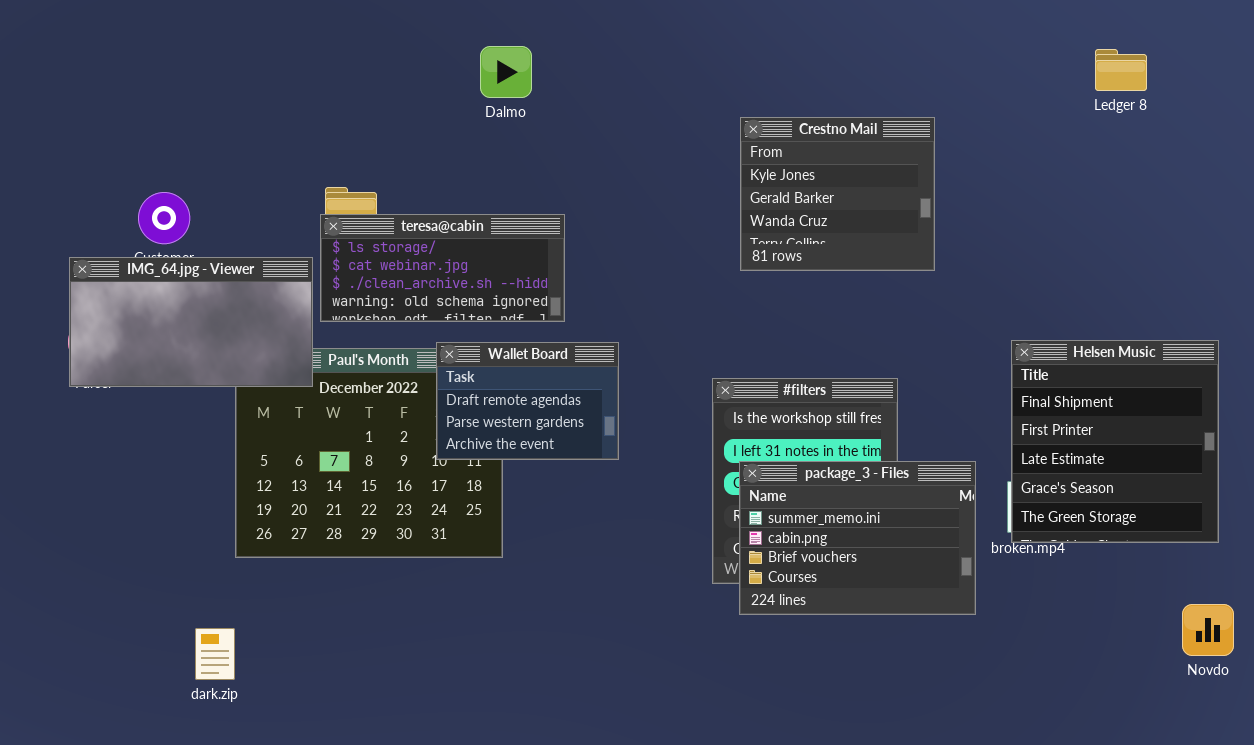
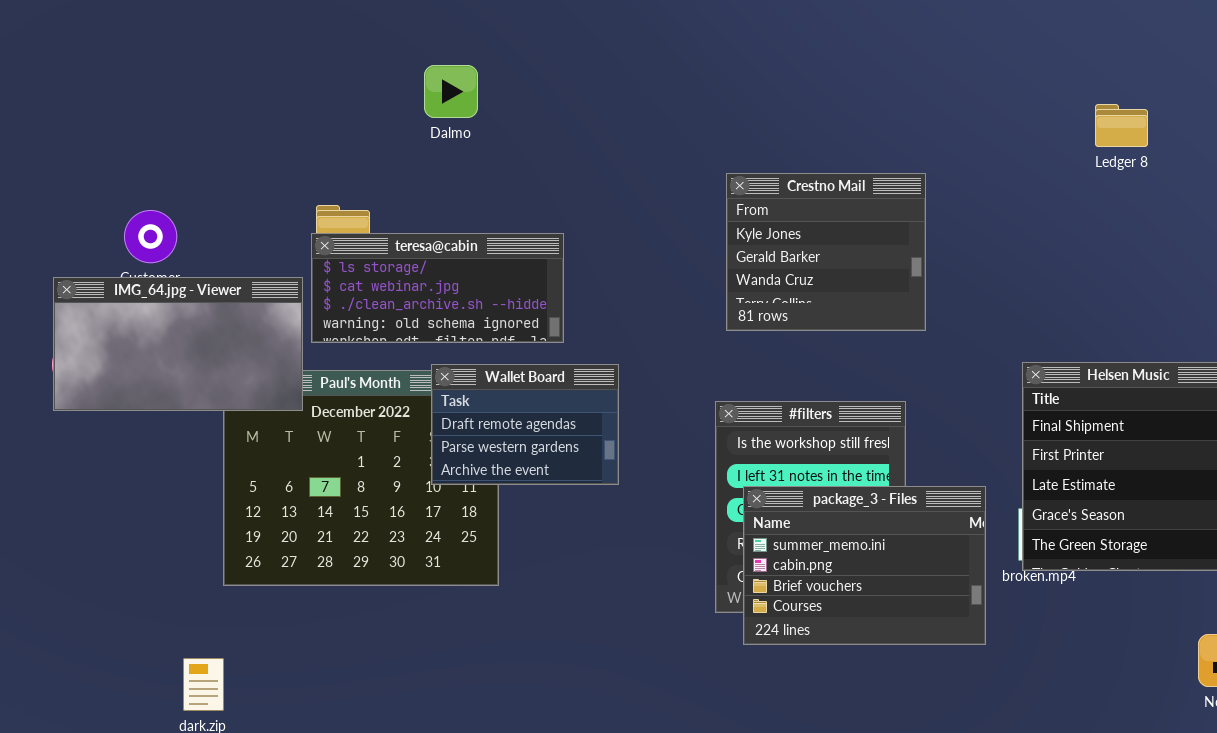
Dalmo: [480,46,532,98] -> [424,65,478,118], moved
Ledger 8: [1095,49,1147,91] -> [1095,104,1148,147], moved
Crestno Mail: [740,117,935,271] -> [726,173,926,331], moved

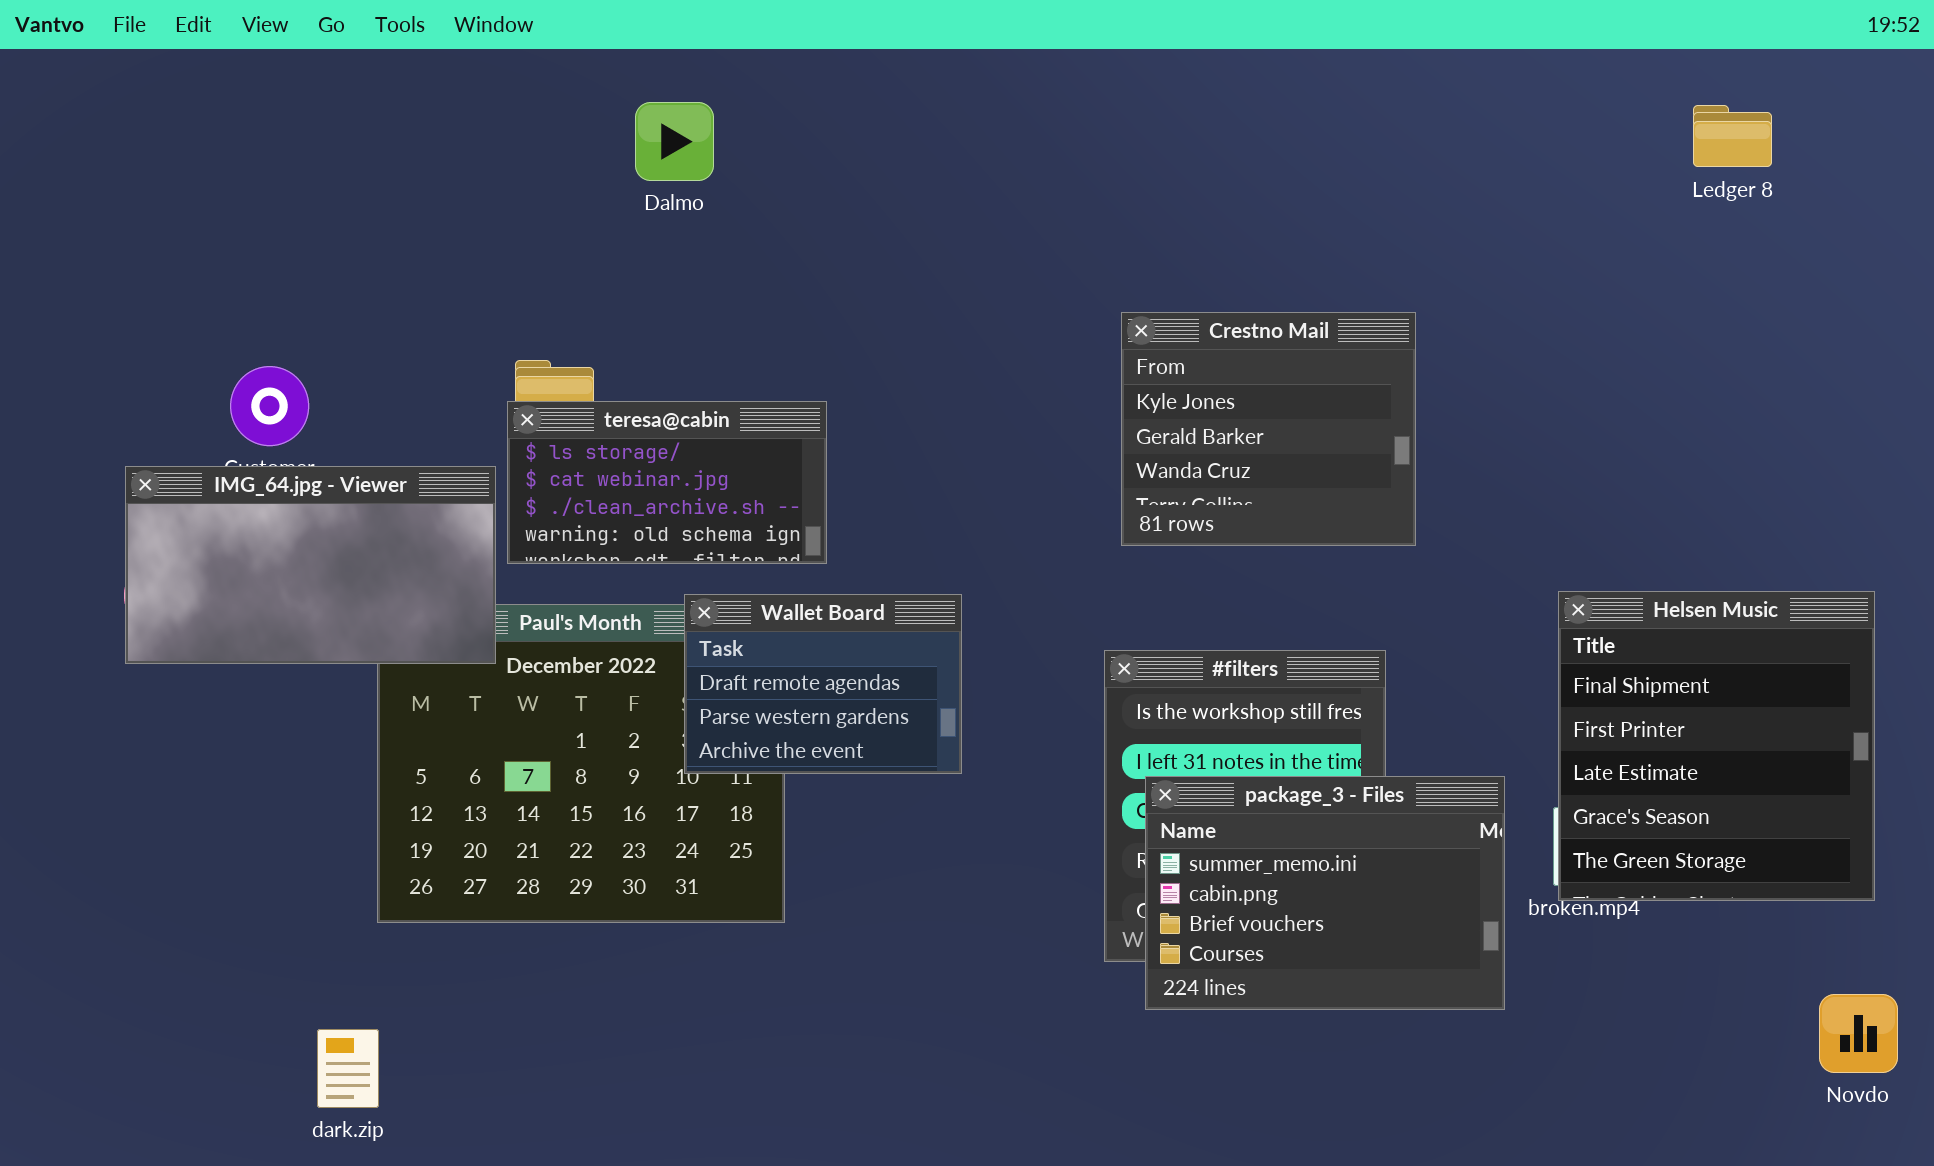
Dalmo: [424,65,478,118] -> [635,102,714,181], moved
Ledger 8: [1095,104,1148,147] -> [1693,105,1772,167], moved
teresa@cabin: [311,233,564,343] -> [507,401,827,564], resized

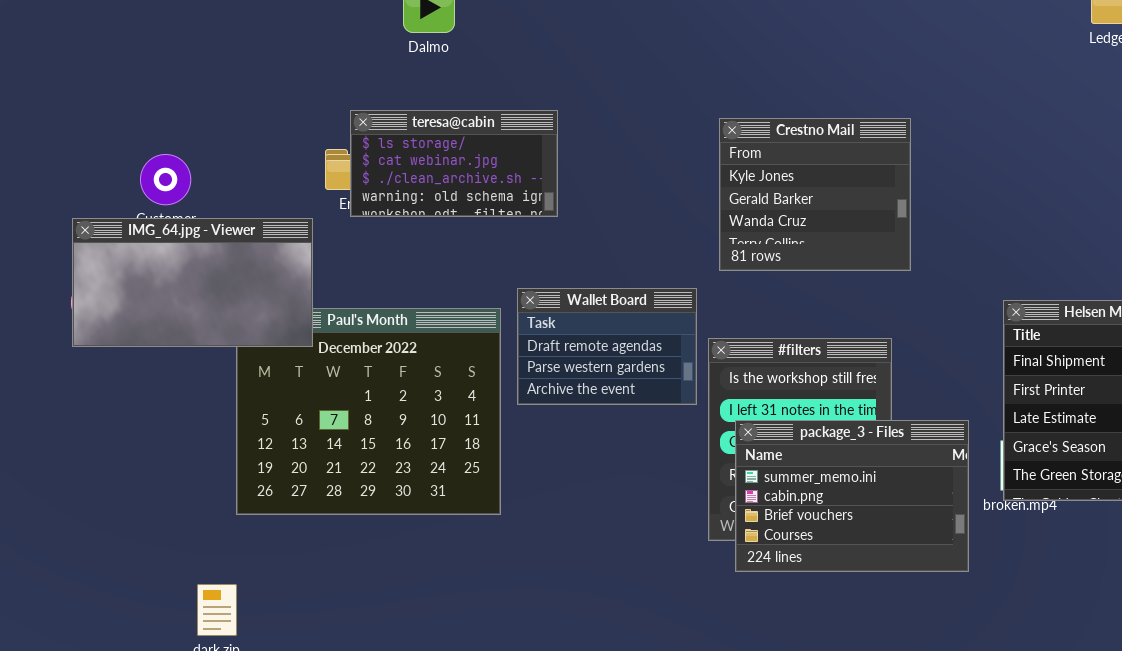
teresa@cabin: [507,401,827,564] -> [350,110,558,217], moved
Wallet Board: [684,594,962,774] -> [517,288,697,405], moved

